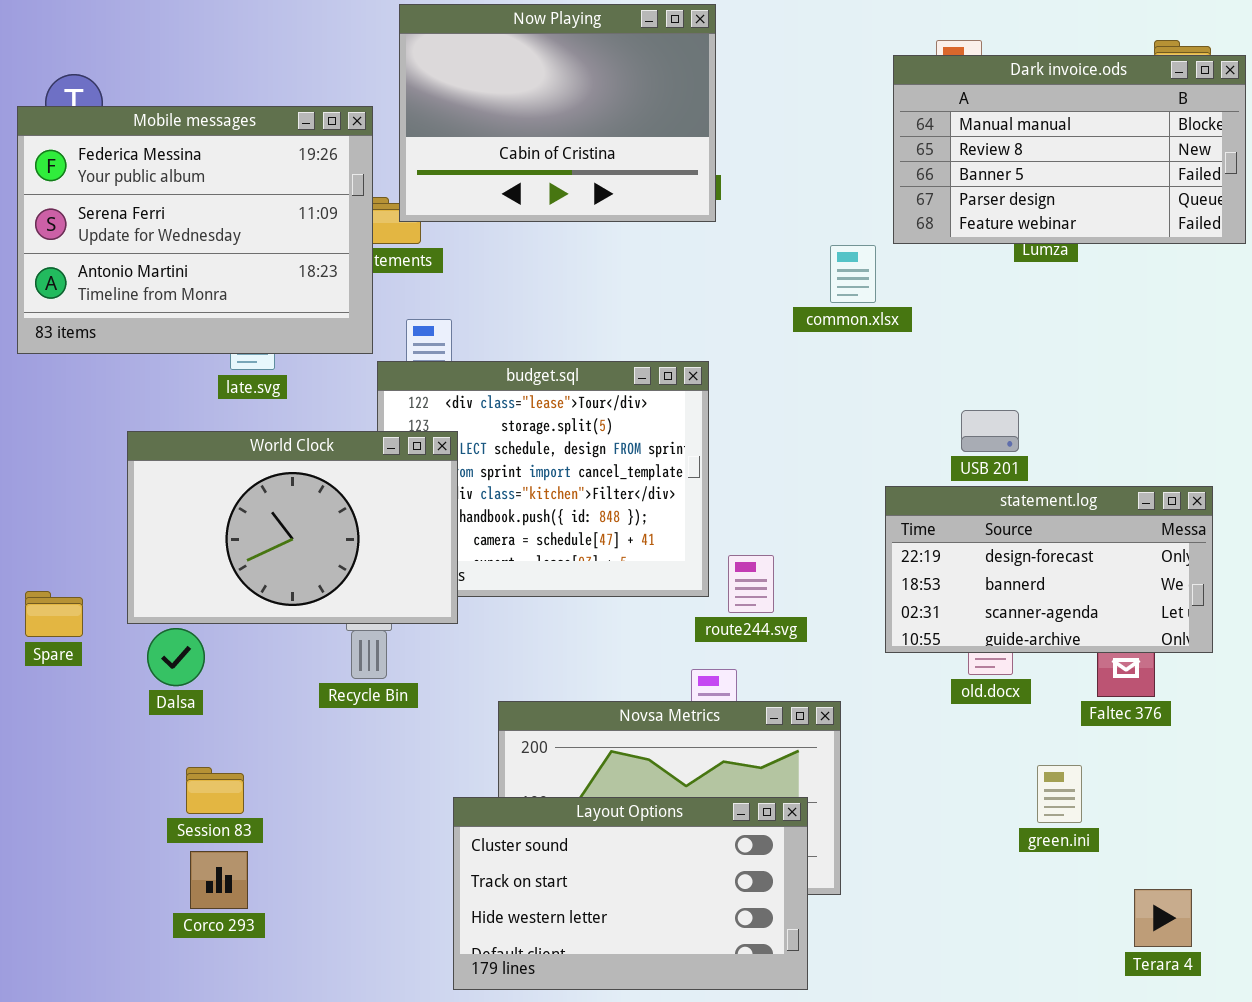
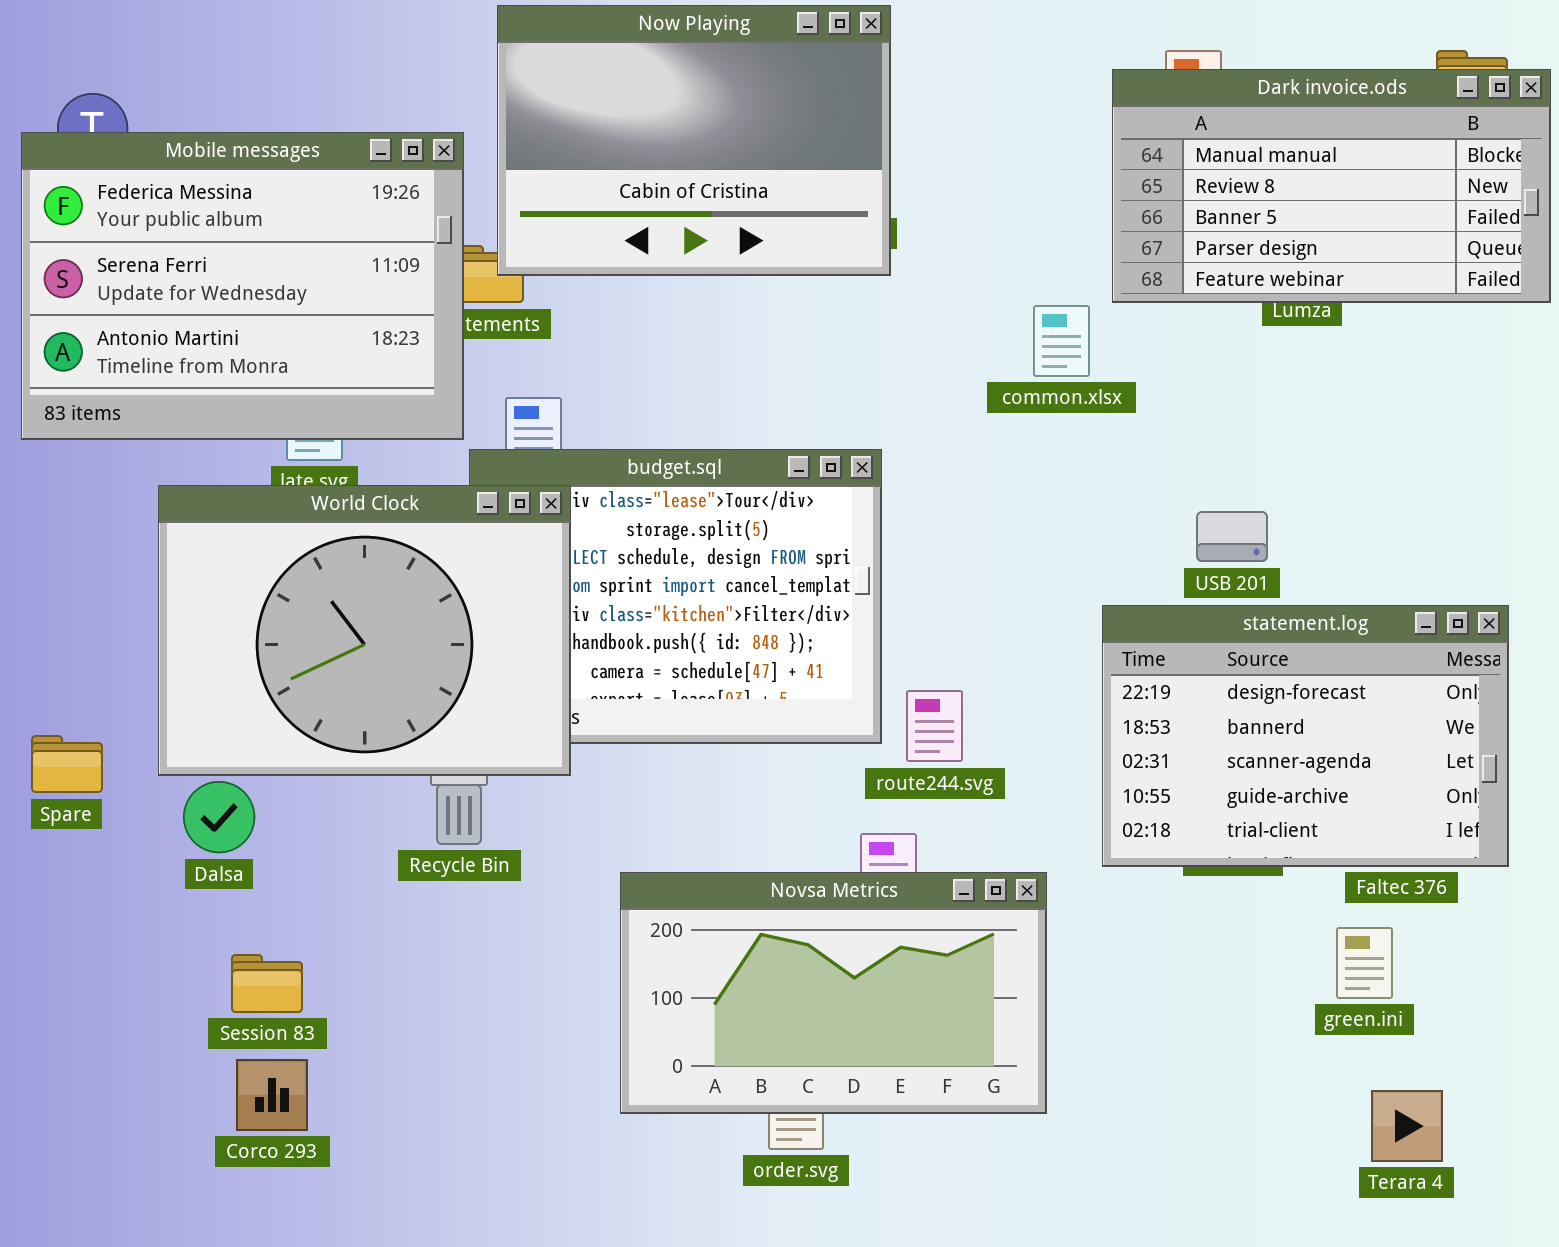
World Clock: [127,431,458,624] -> [158,485,571,776], resized
statement.log: [885,486,1213,653] -> [1102,605,1509,867], resized
green.ini: [1037,765,1082,823] -> [1336,927,1393,999], moved
Layout Options: [453,797,808,990] -> none, closed
Terara 4: [1134,889,1192,947] -> [1371,1090,1443,1162], moved

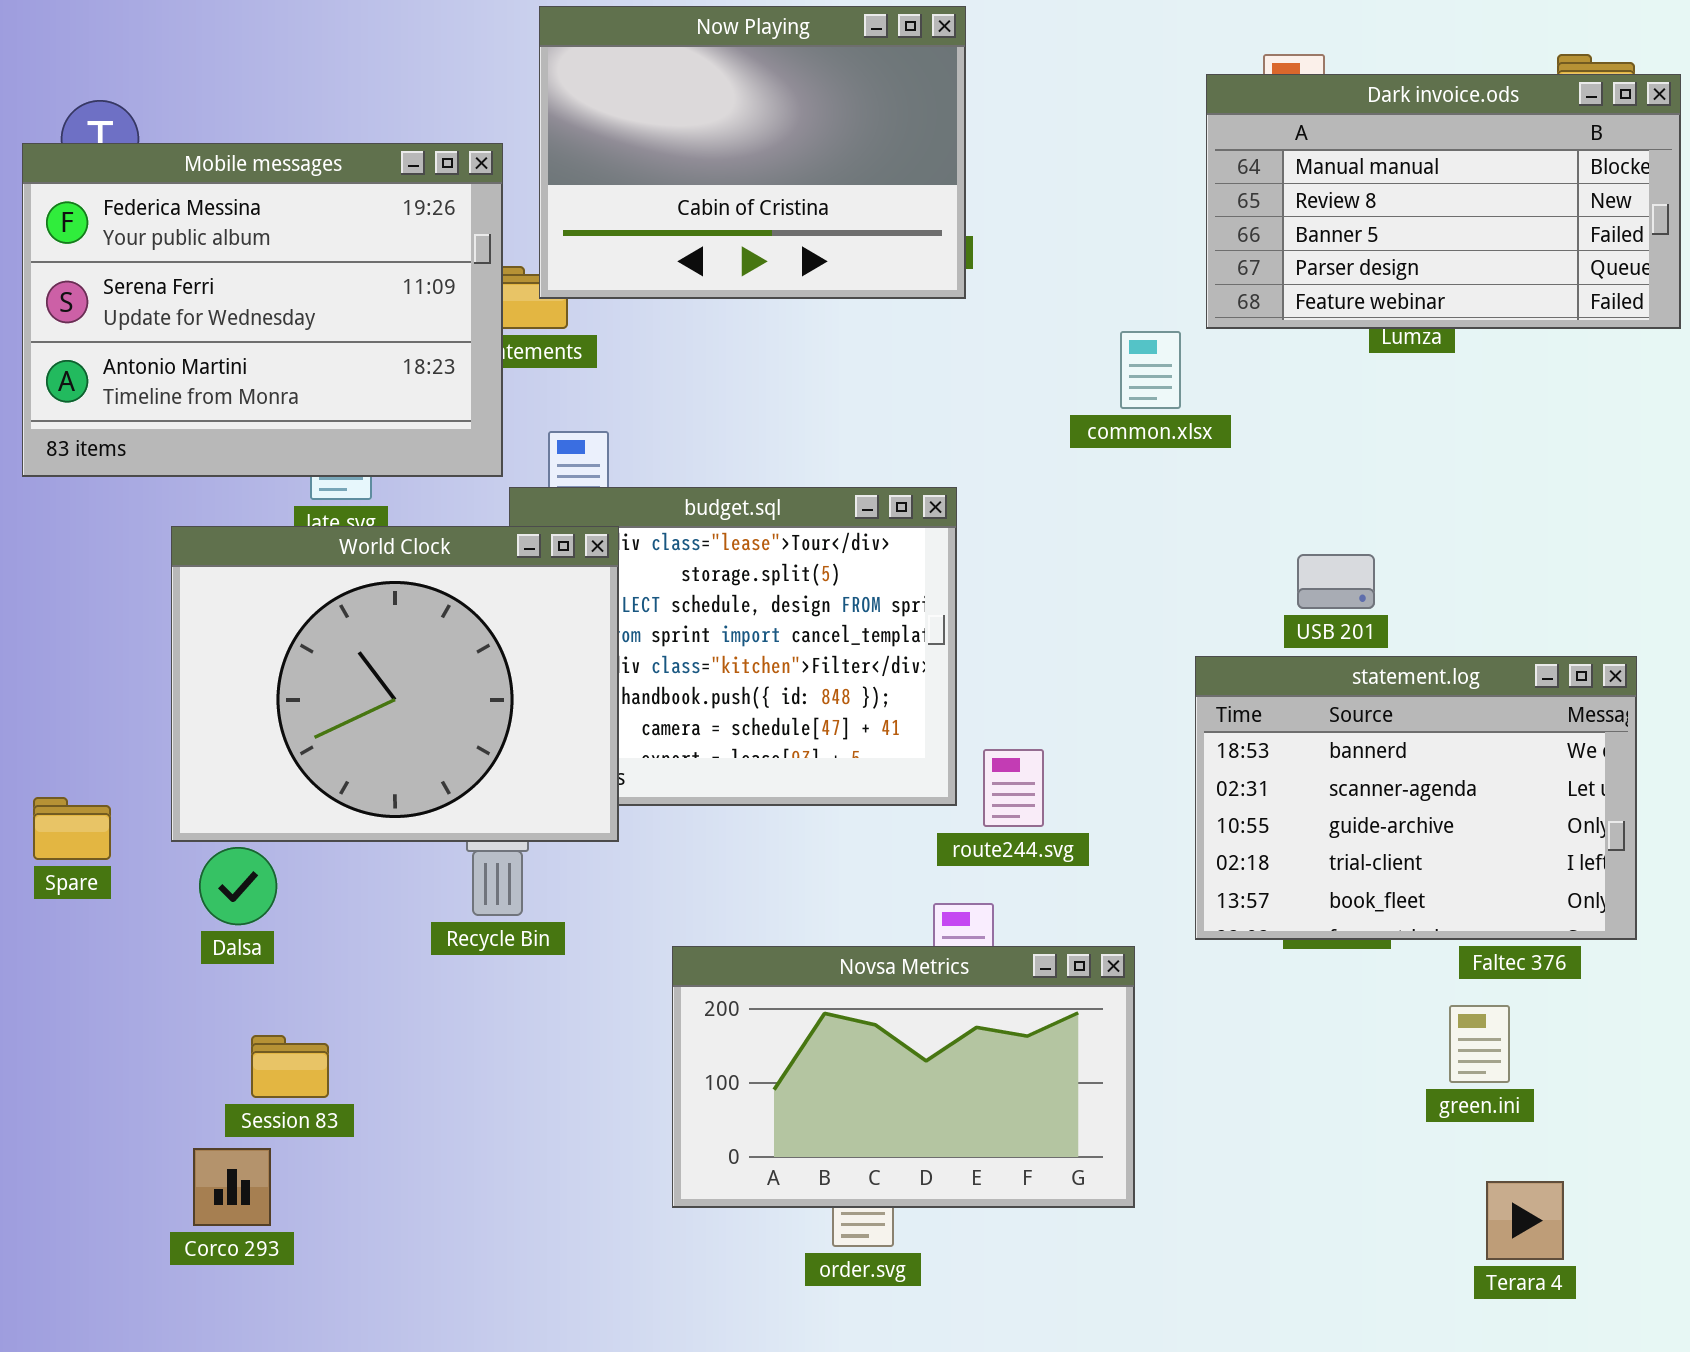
statement.log: [1102,605,1509,867] -> [1195,656,1637,940], scrolled down 1 row
Corco 293: [236,1059,308,1131] -> [193,1148,271,1226], moved

